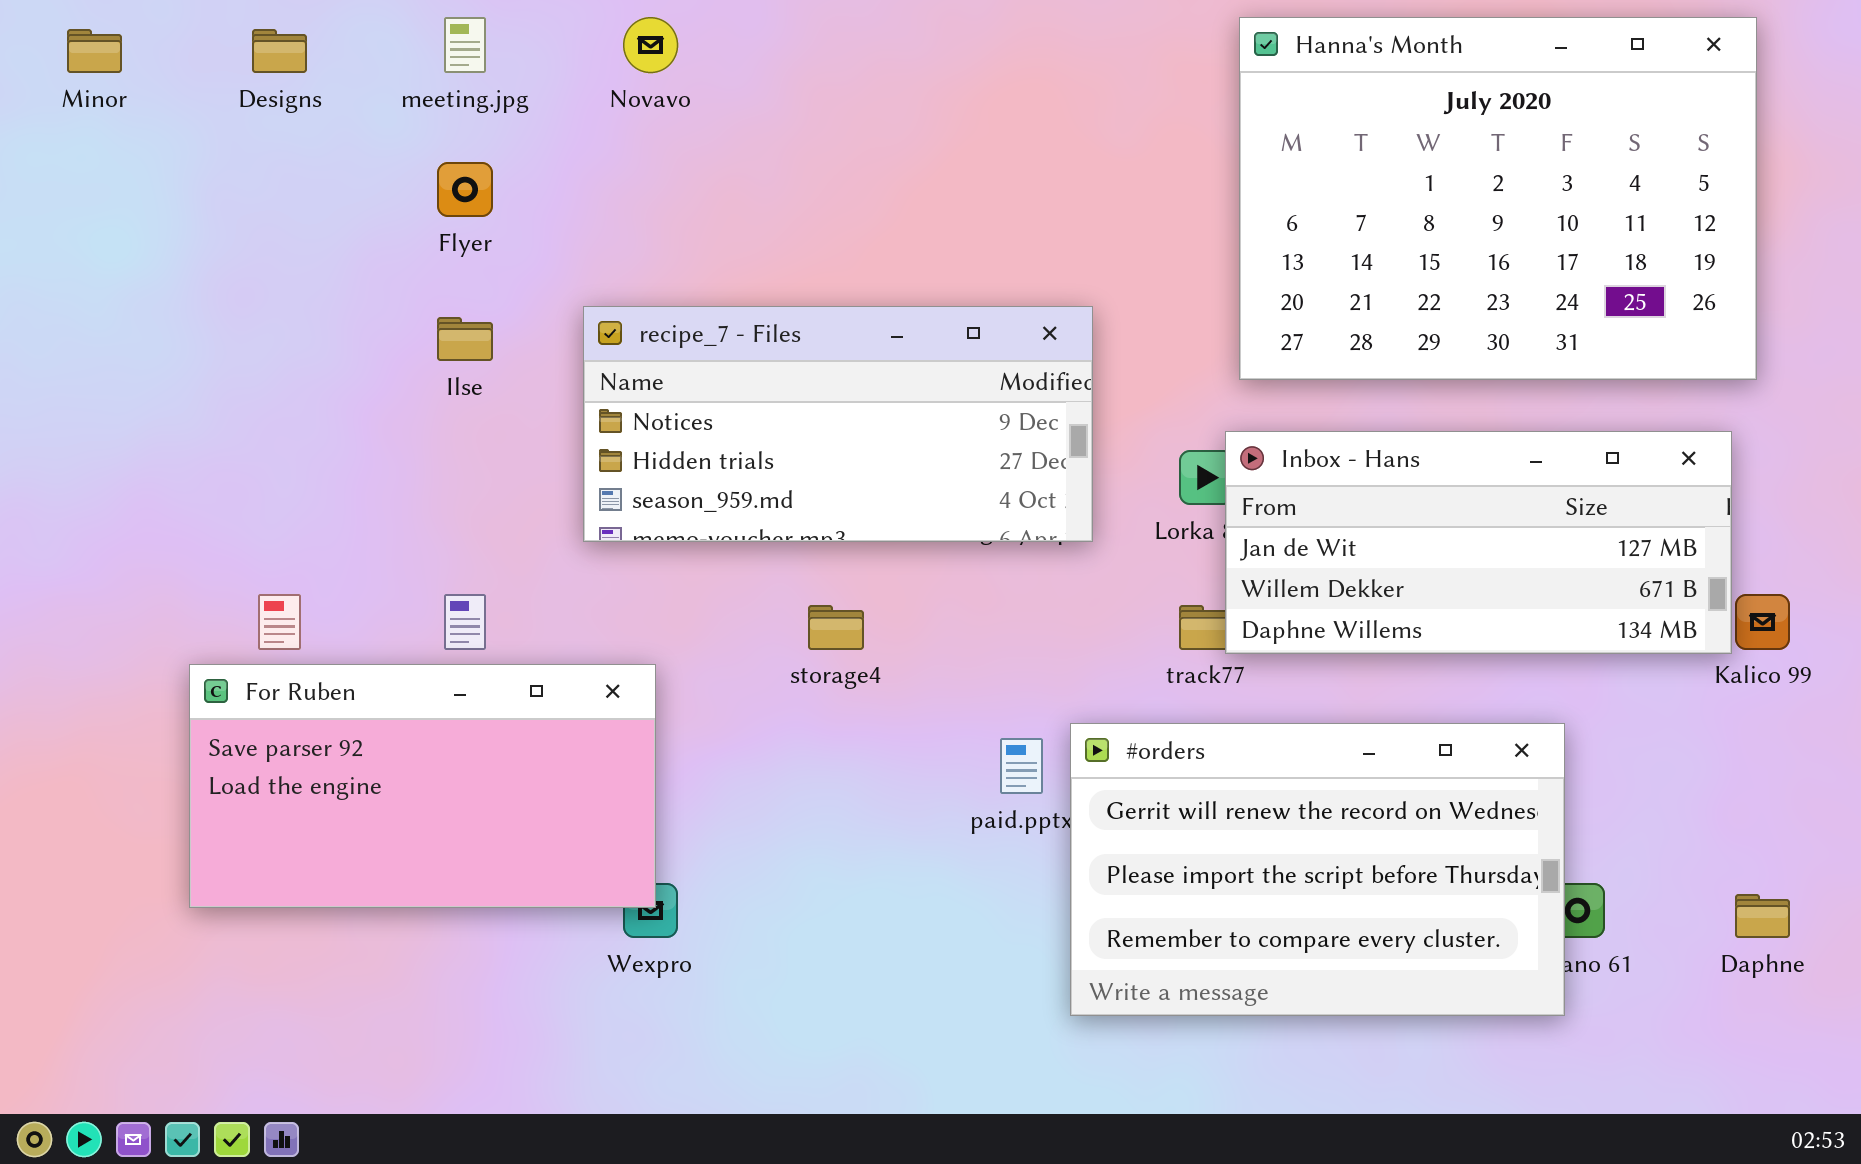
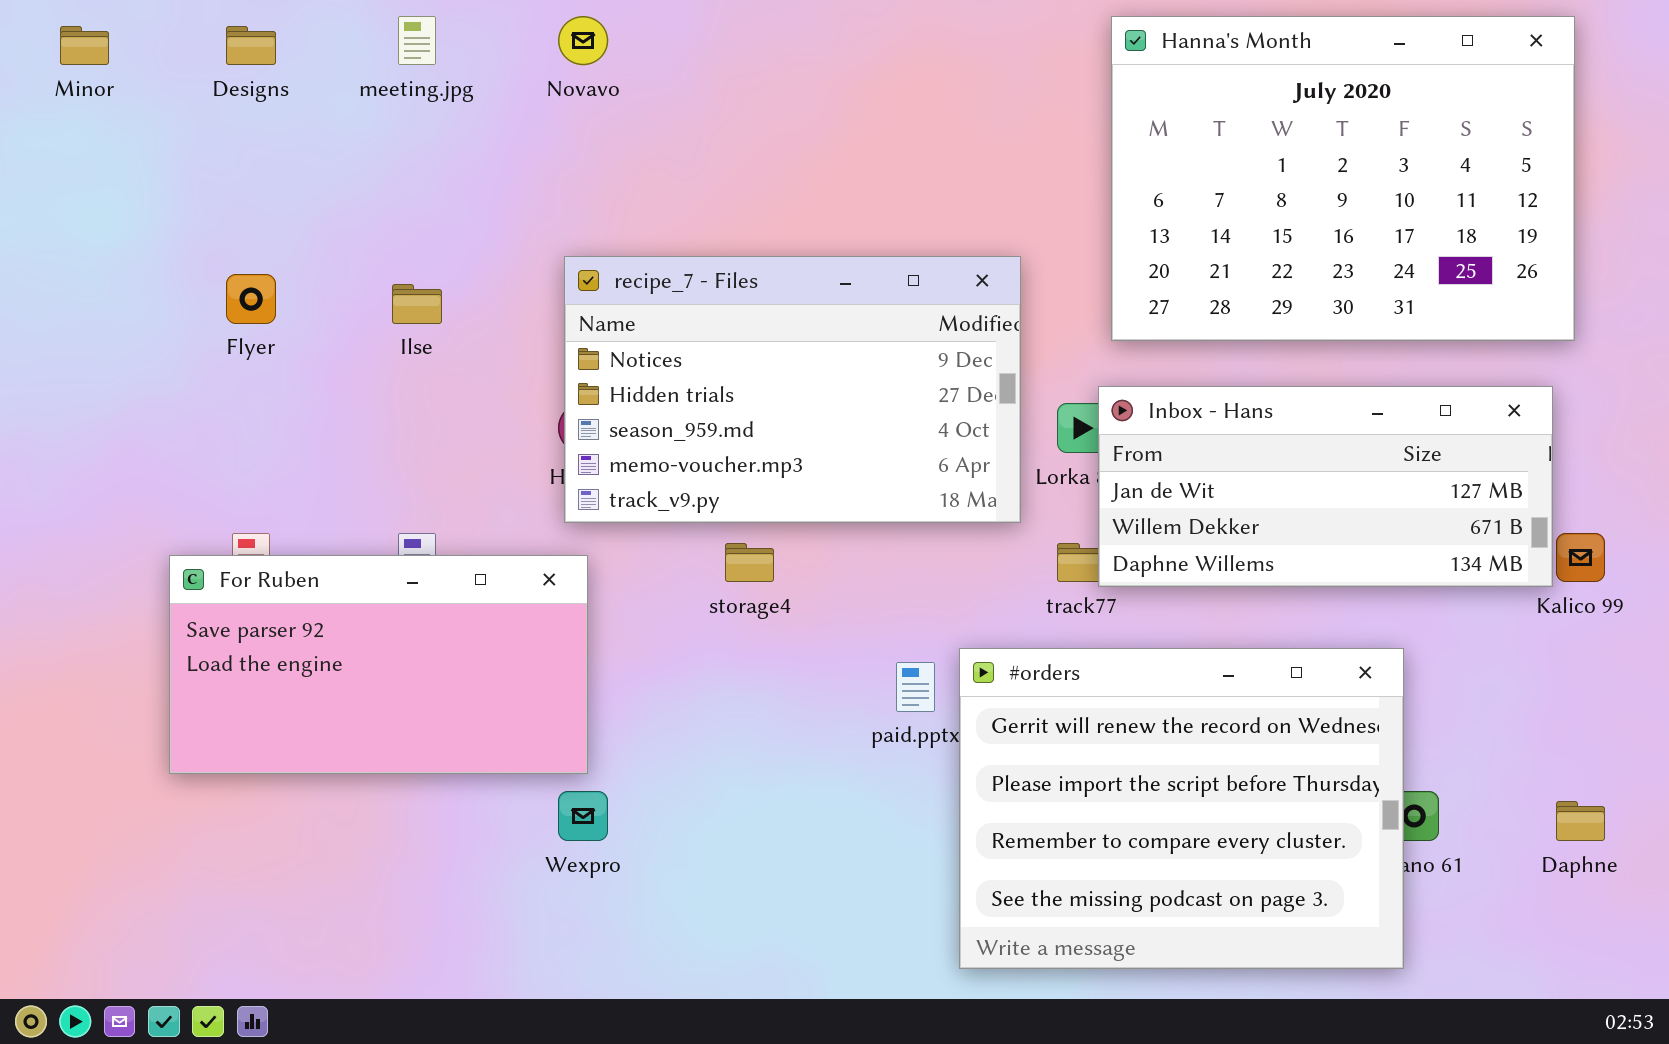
Flyer: [437,162,493,217] -> [226,274,276,324], moved
recipe_7 - Files: [583,306,1093,542] -> [564,256,1021,523], moved, resized
For Ruben: [189,664,656,908] -> [169,555,588,774], moved
#orders: [1070,723,1565,1016] -> [959,648,1404,969], resized

